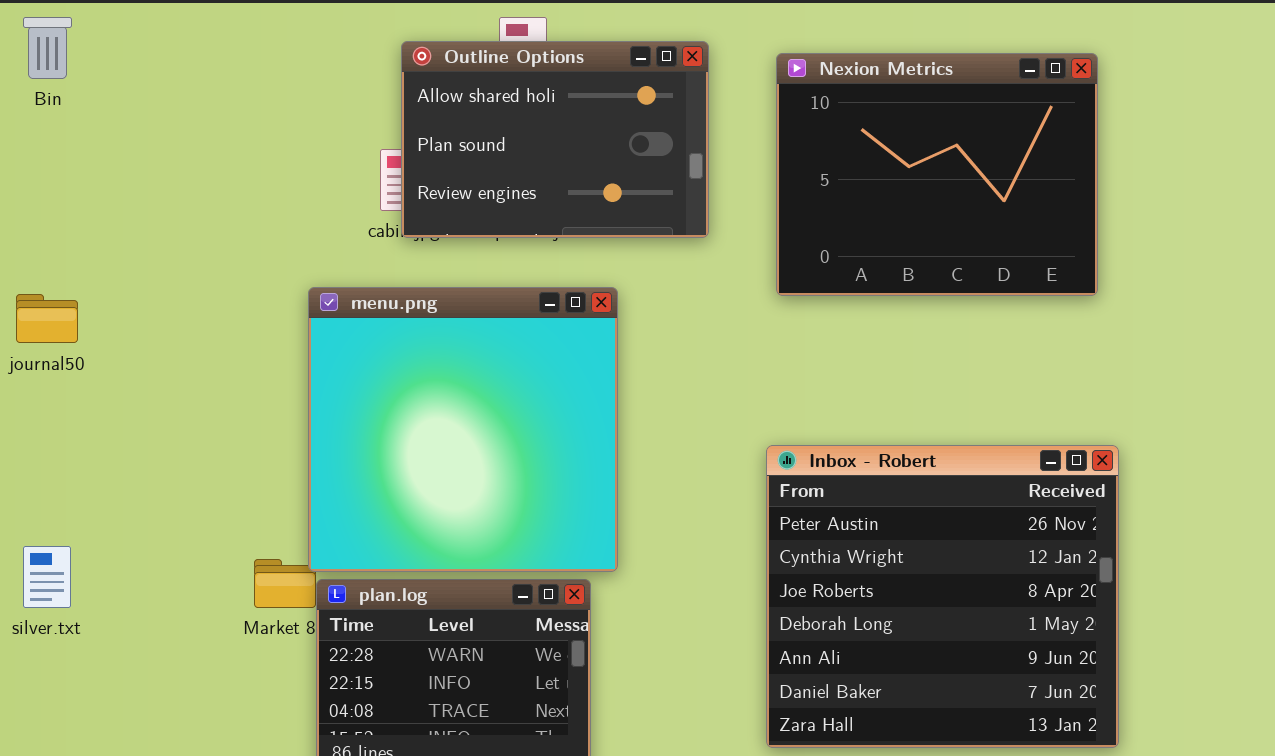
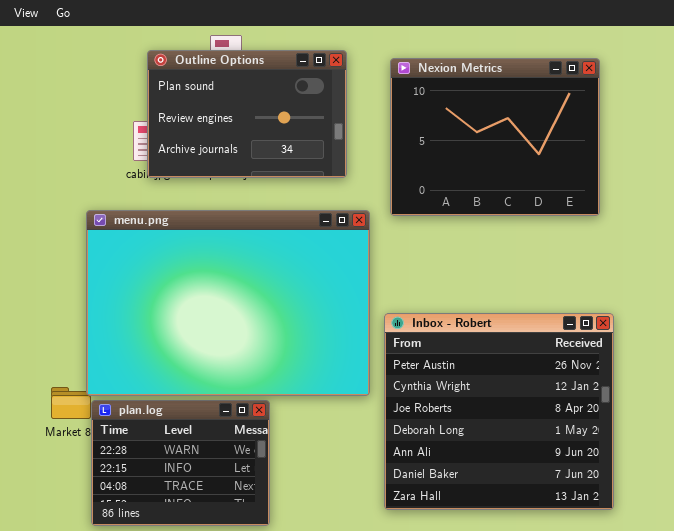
Outline Options: [401,41,709,238] -> [147,50,347,178], scrolled down 1 row
menu.png: [308,287,618,572] -> [86,210,370,396], resized

